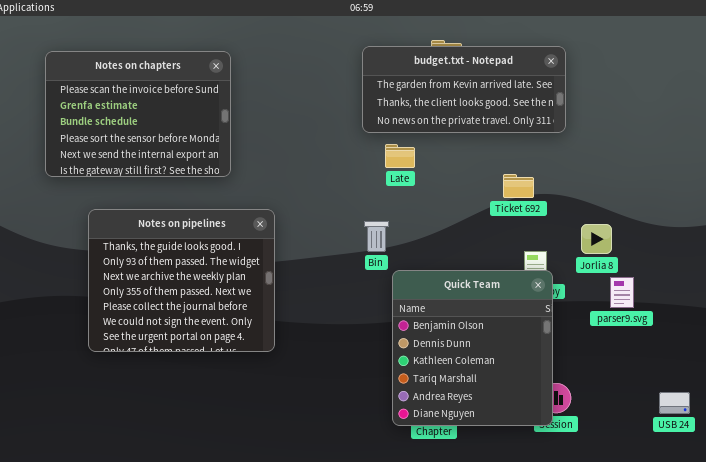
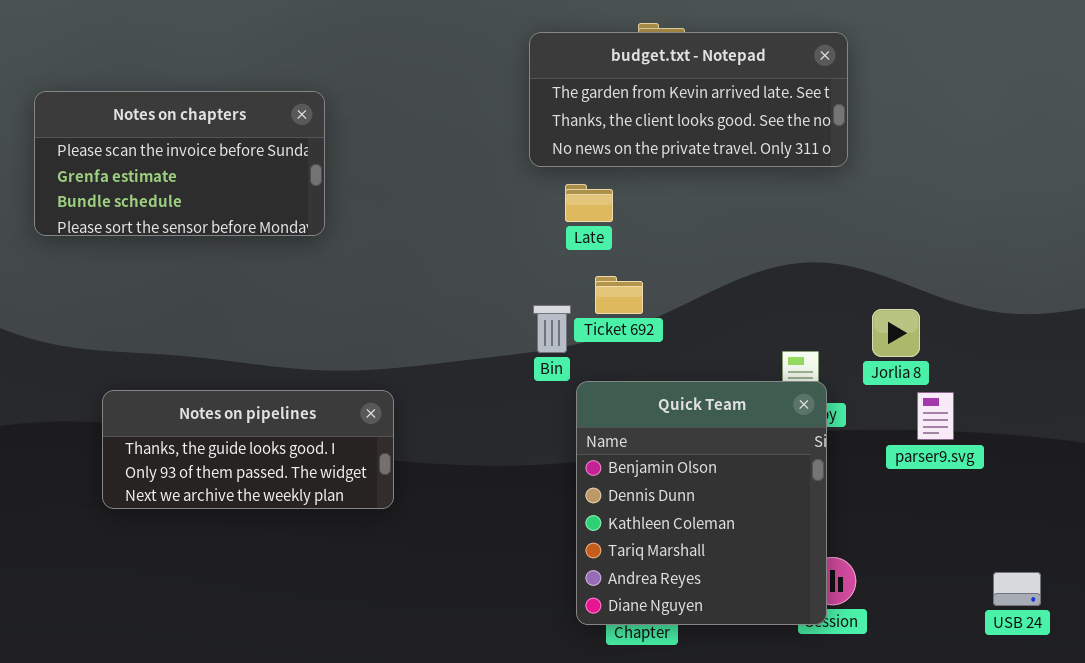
Notes on chapters: [45,51,231,177] -> [34,91,325,236], resized
Ticket 692: [503,174,534,198] -> [595,276,643,314], moved
Notes on pipelines: [88,209,275,352] -> [102,390,394,509], resized

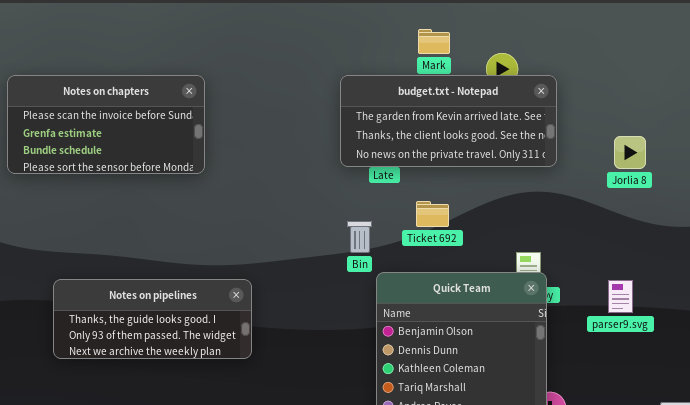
budget.txt - Notepad: [529,32,848,167] -> [340,75,557,167], moved
Ticket 692: [595,276,643,314] -> [416,201,449,227], moved
Jorlia 8: [872,309,920,357] -> [614,136,646,169], moved

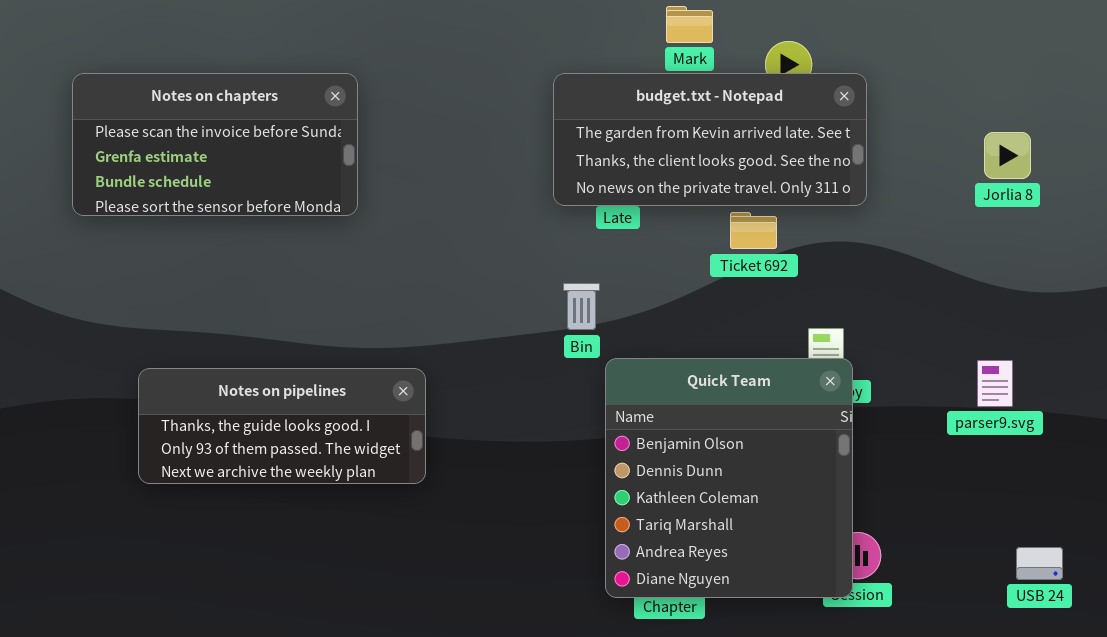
Jorlia 8: [614,136,646,169] -> [984,132,1031,179], moved
Ticket 692: [416,201,449,227] -> [730,212,777,249], moved
parser9.svg: [608,280,633,313] -> [977,360,1013,407], moved

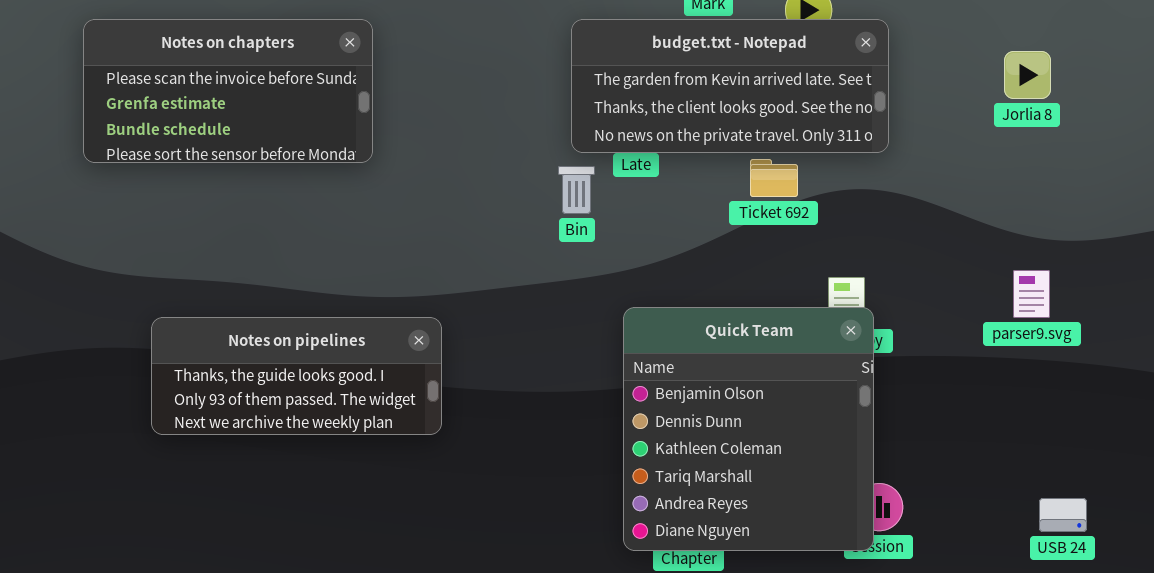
Jorlia 8: [984,132,1031,179] -> [1004,51,1051,99], moved
Bin: [563,283,600,330] -> [558,166,595,214], moved
parser9.svg: [977,360,1013,407] -> [1013,270,1050,318], moved

